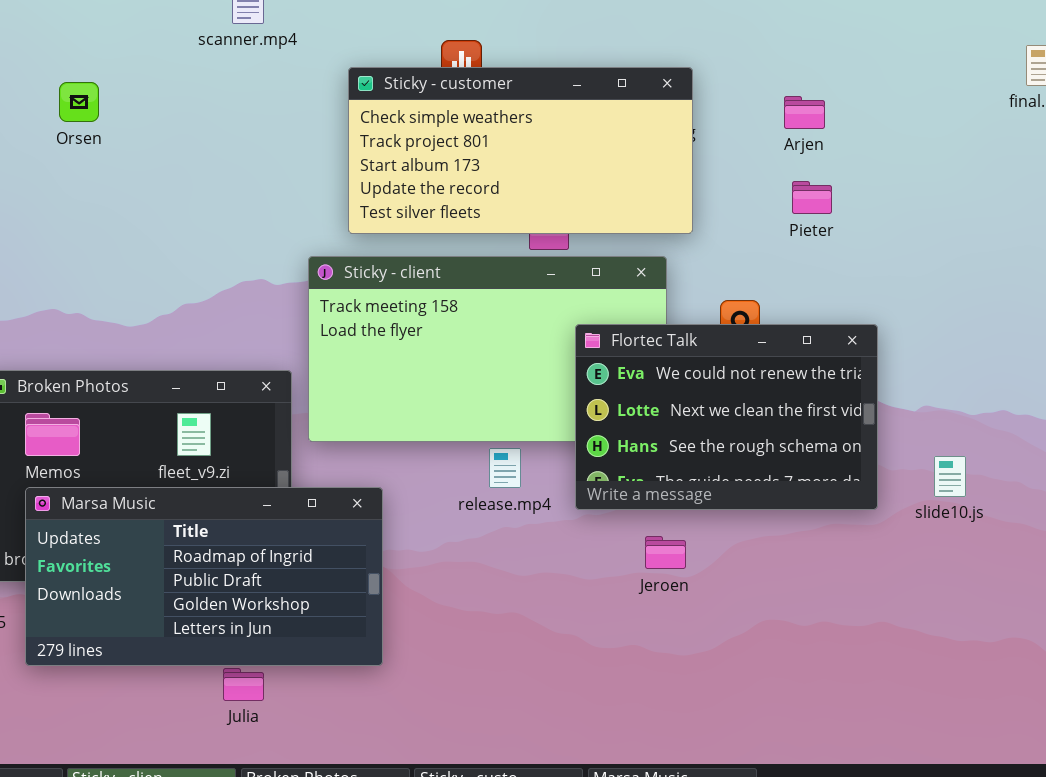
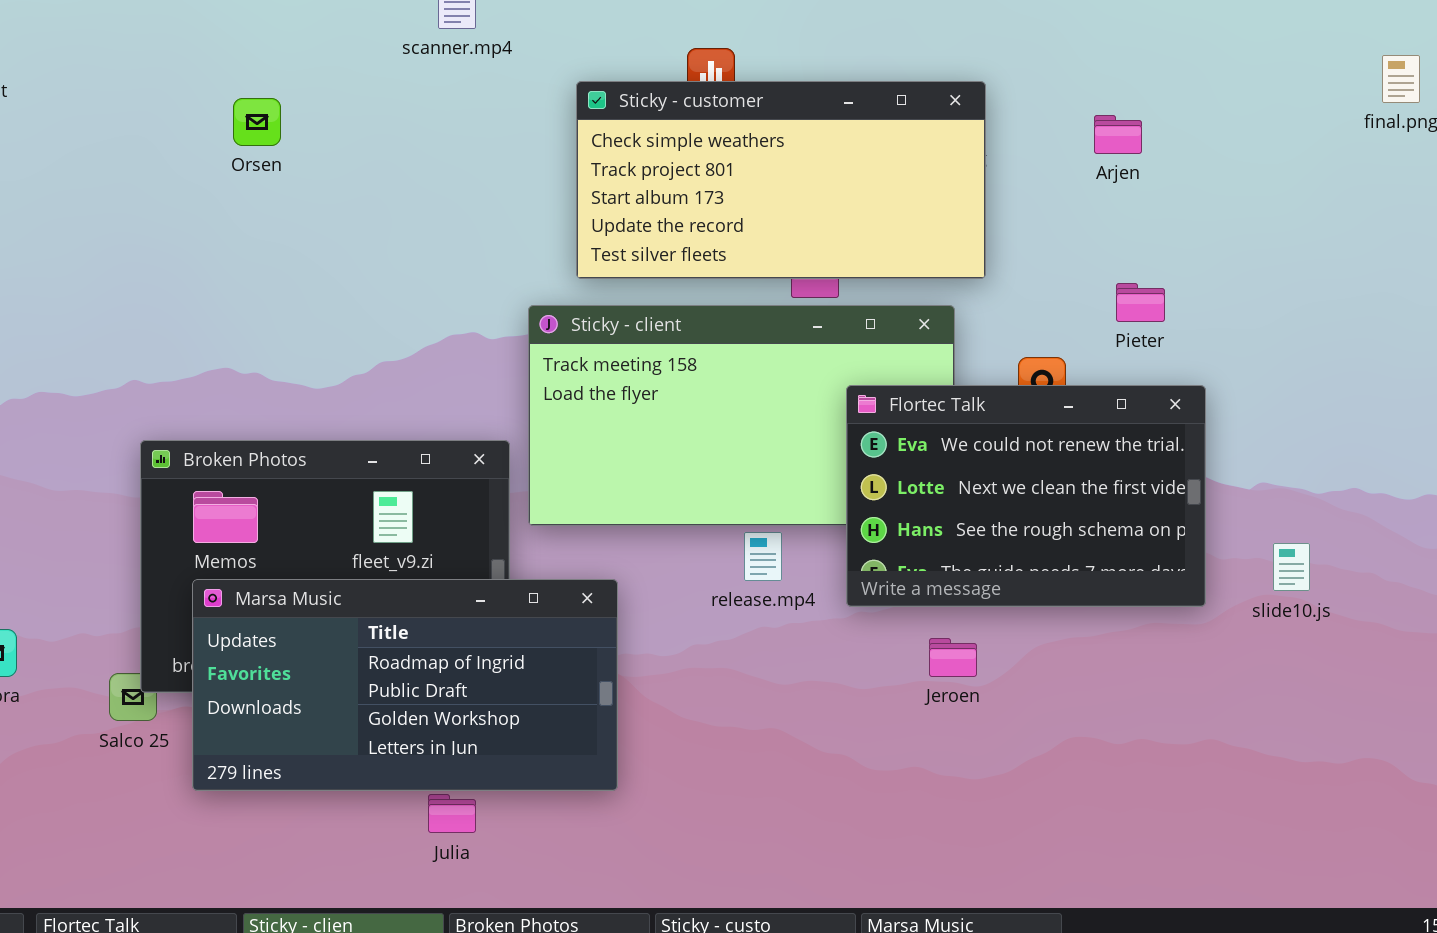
Pieter: [792,181,832,214] -> [1116,283,1165,322], moved

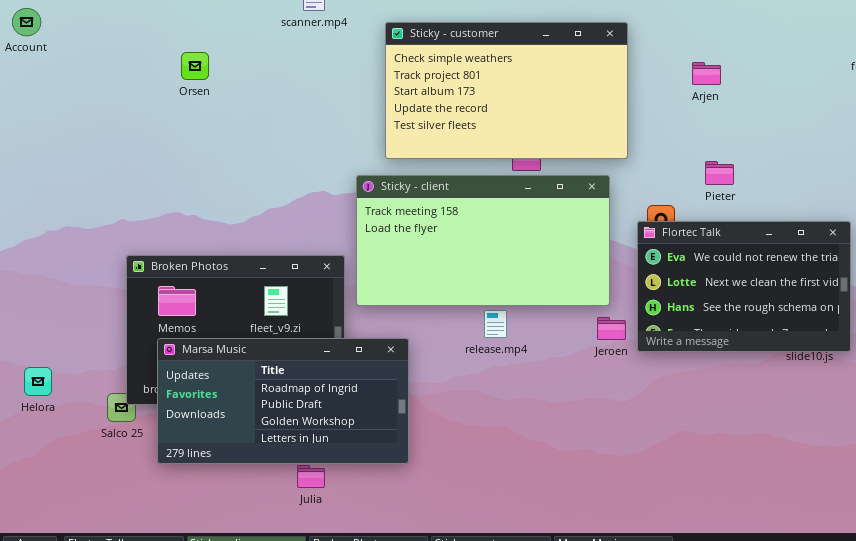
Sticky - customer: [576,81,986,279] -> [385,22,628,159], resized
Flortec Talk: [846,385,1206,607] -> [637,221,851,352], moved
Jeroen: [929,638,977,677] -> [597,317,626,340], moved

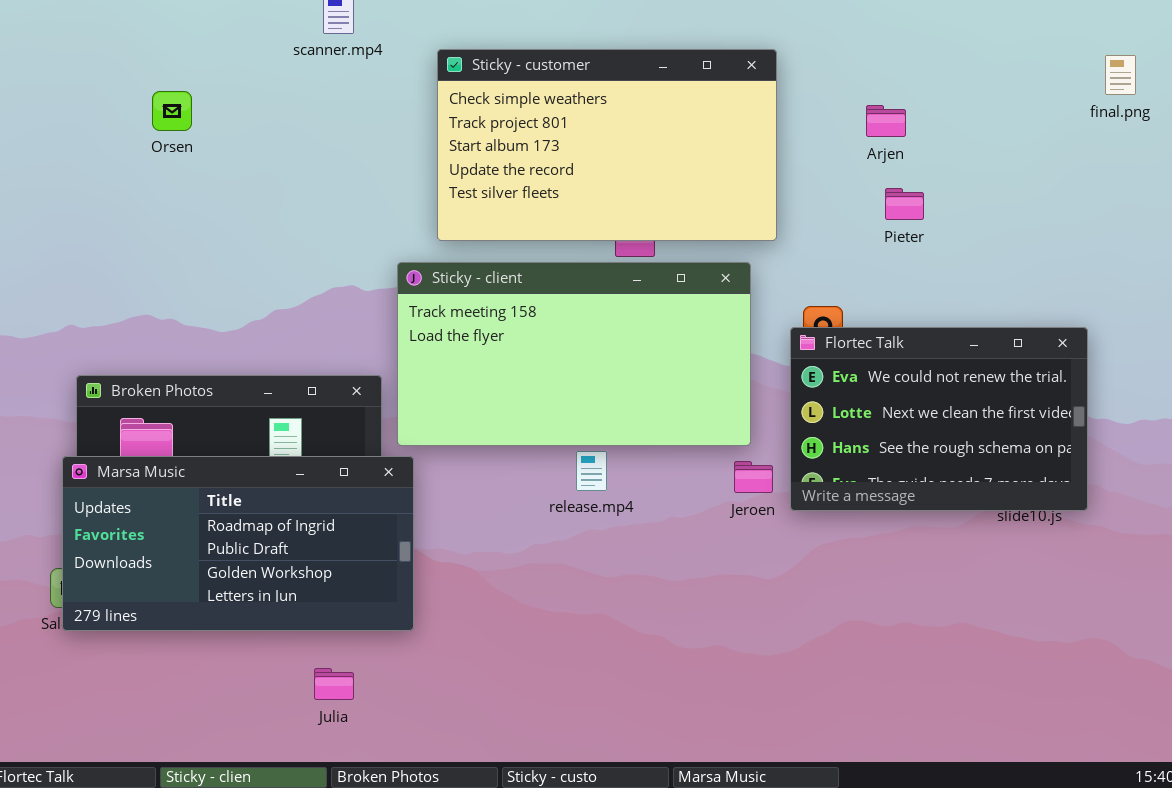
Pieter: [705,161,734,185] -> [885,188,924,220], moved
Marsa Music: [157,338,409,464] -> [62,456,414,631], moved

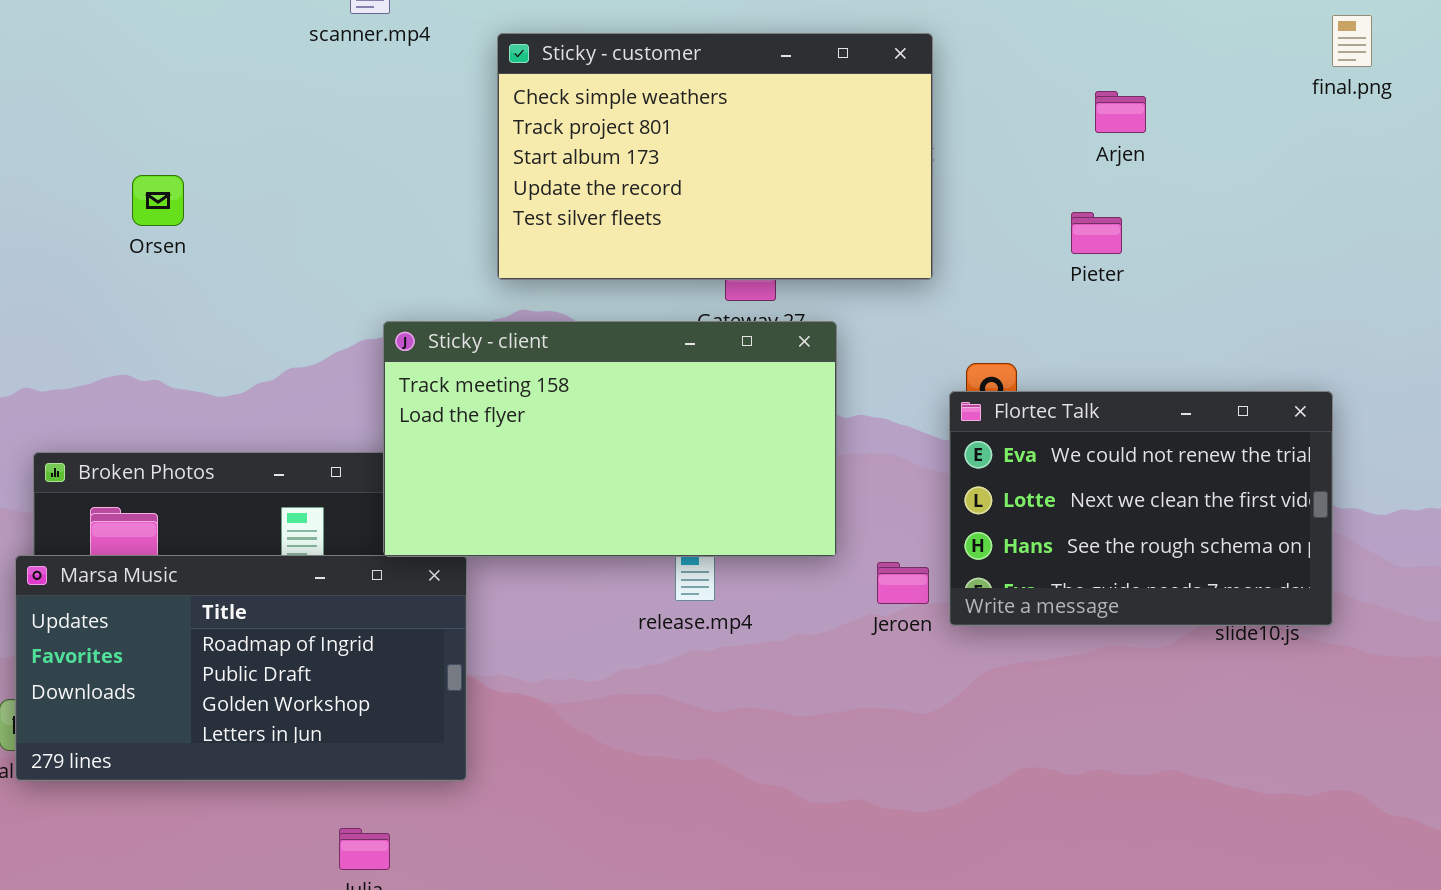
final.png: [1105,55,1136,95] -> [1332,15,1372,67], moved
Orsen: [152,91,192,131] -> [132,175,184,226], moved
Arjen: [866,105,906,137] -> [1095,91,1146,133], moved
Sticky - client: [397,262,751,446] -> [383,321,837,557], moved

